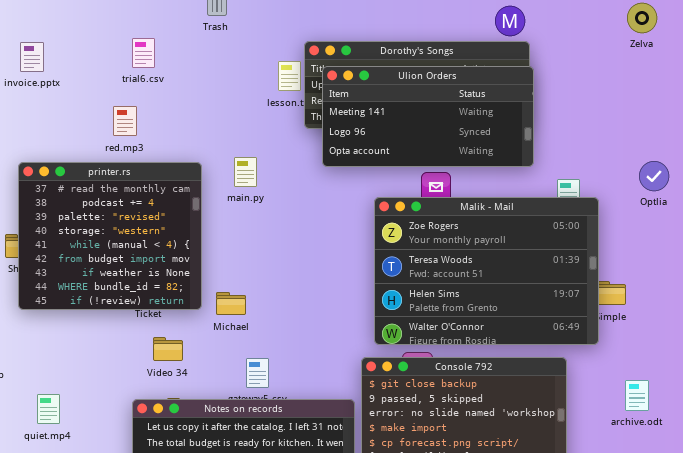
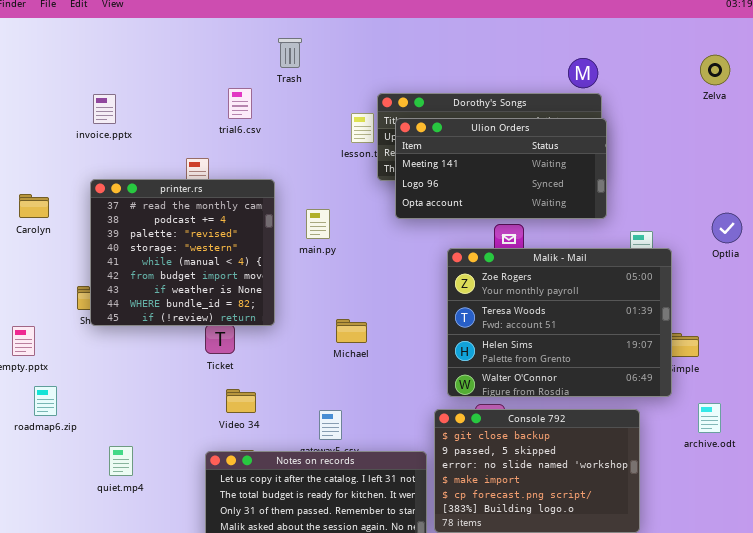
trial6.csv: [132,38,155,68] -> [228,88,252,119], moved
printer.rs: [18,162,202,310] -> [90,179,275,326], moved
Michael: [216,292,246,315] -> [336,319,367,343], moved
archive.odt: [625,380,649,411] -> [698,403,721,433], moved

